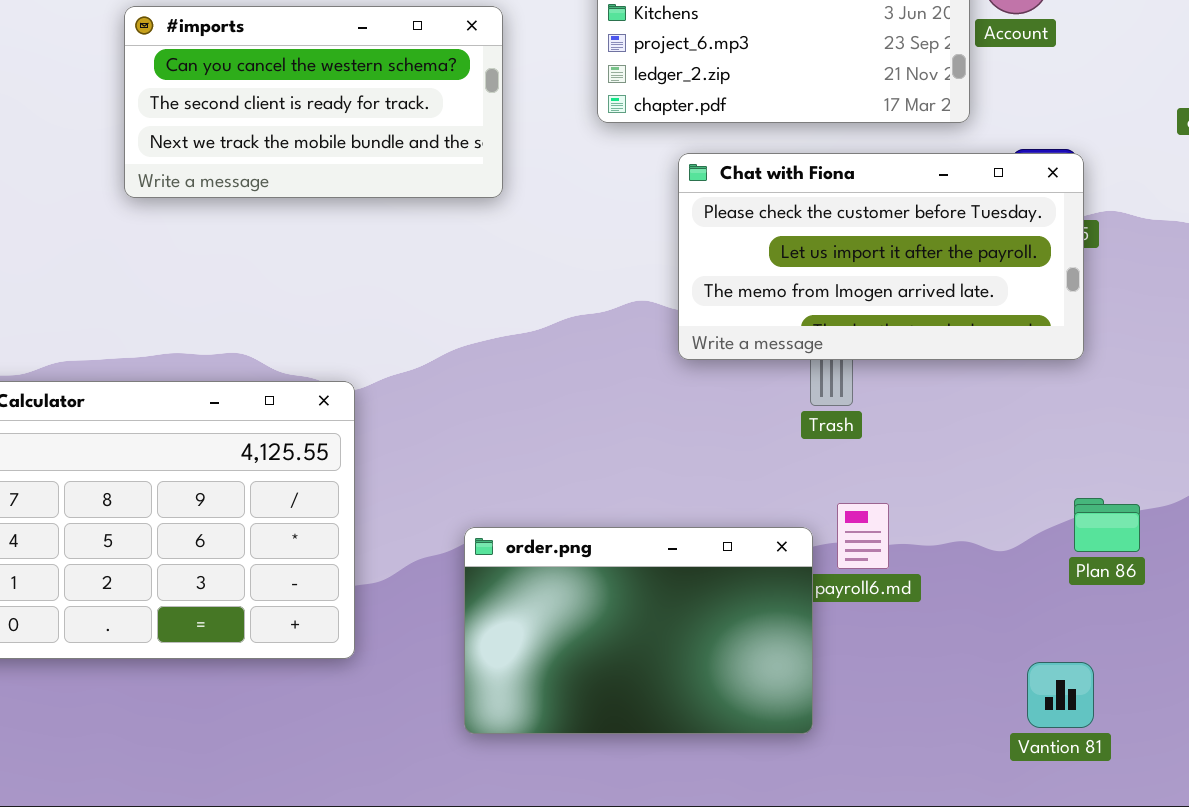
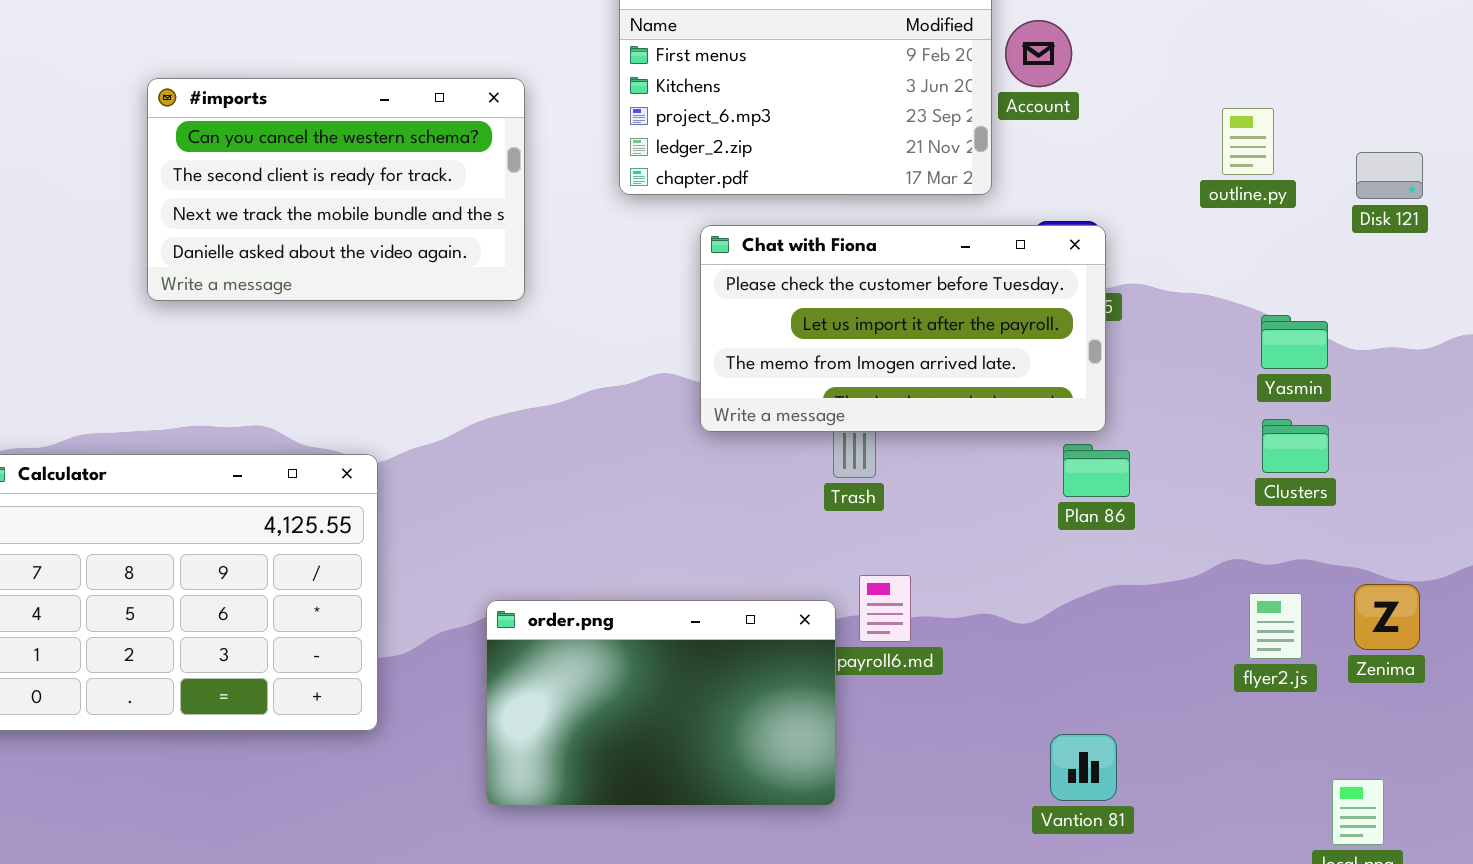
#imports: [124,6,503,198] -> [147,78,525,301], resized
Plan 86: [1074,498,1140,552] -> [1063,444,1130,497], moved

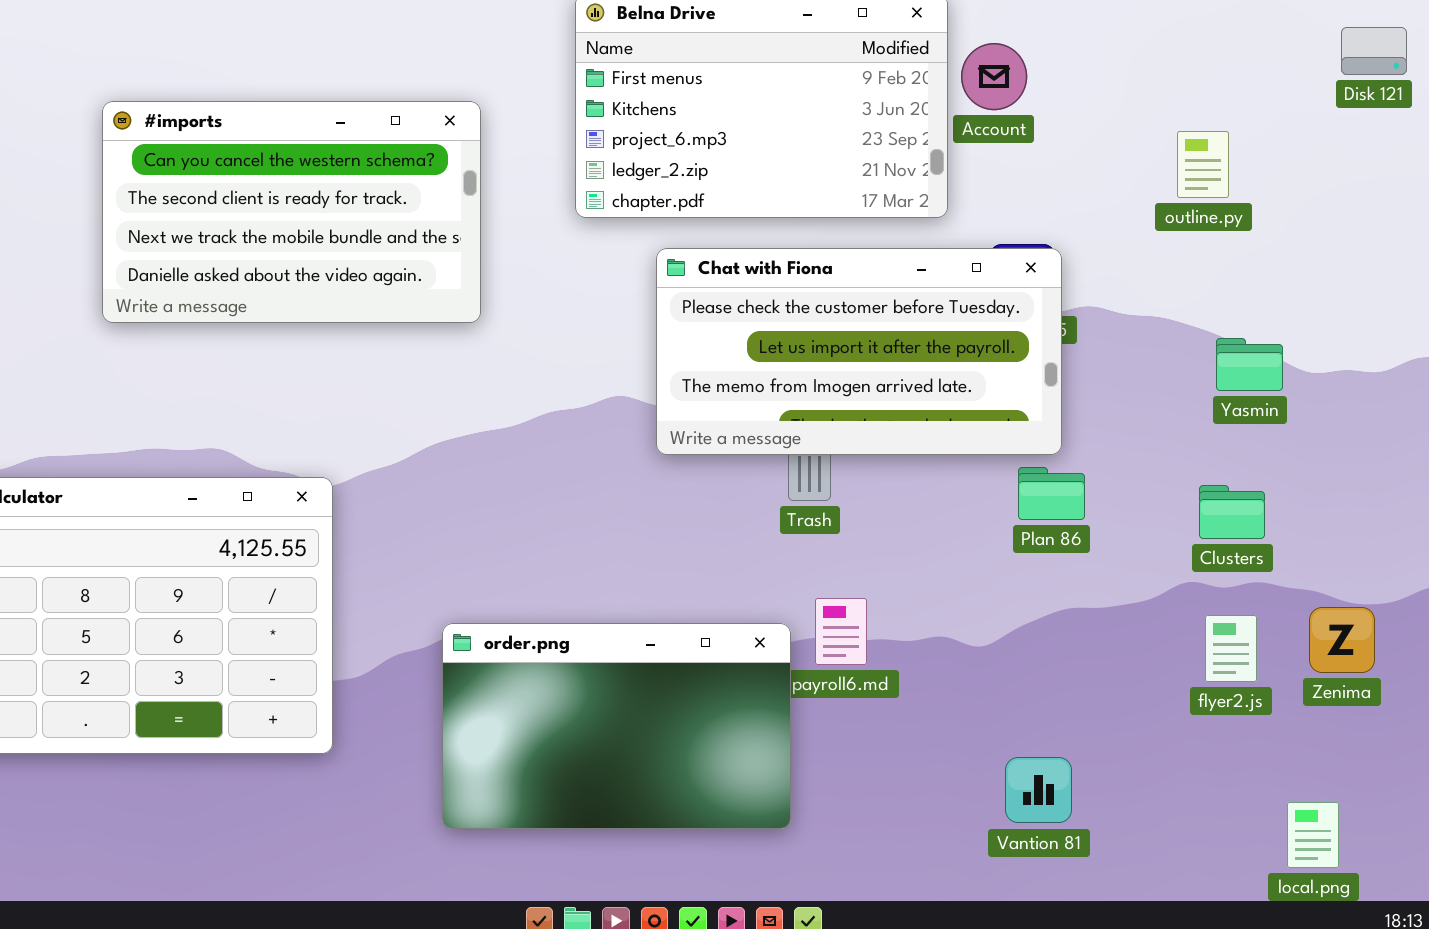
Disk 121: [1356,152,1423,199] -> [1341,27,1407,75], moved
Clusters: [1262,419,1329,473] -> [1199,485,1265,539], moved

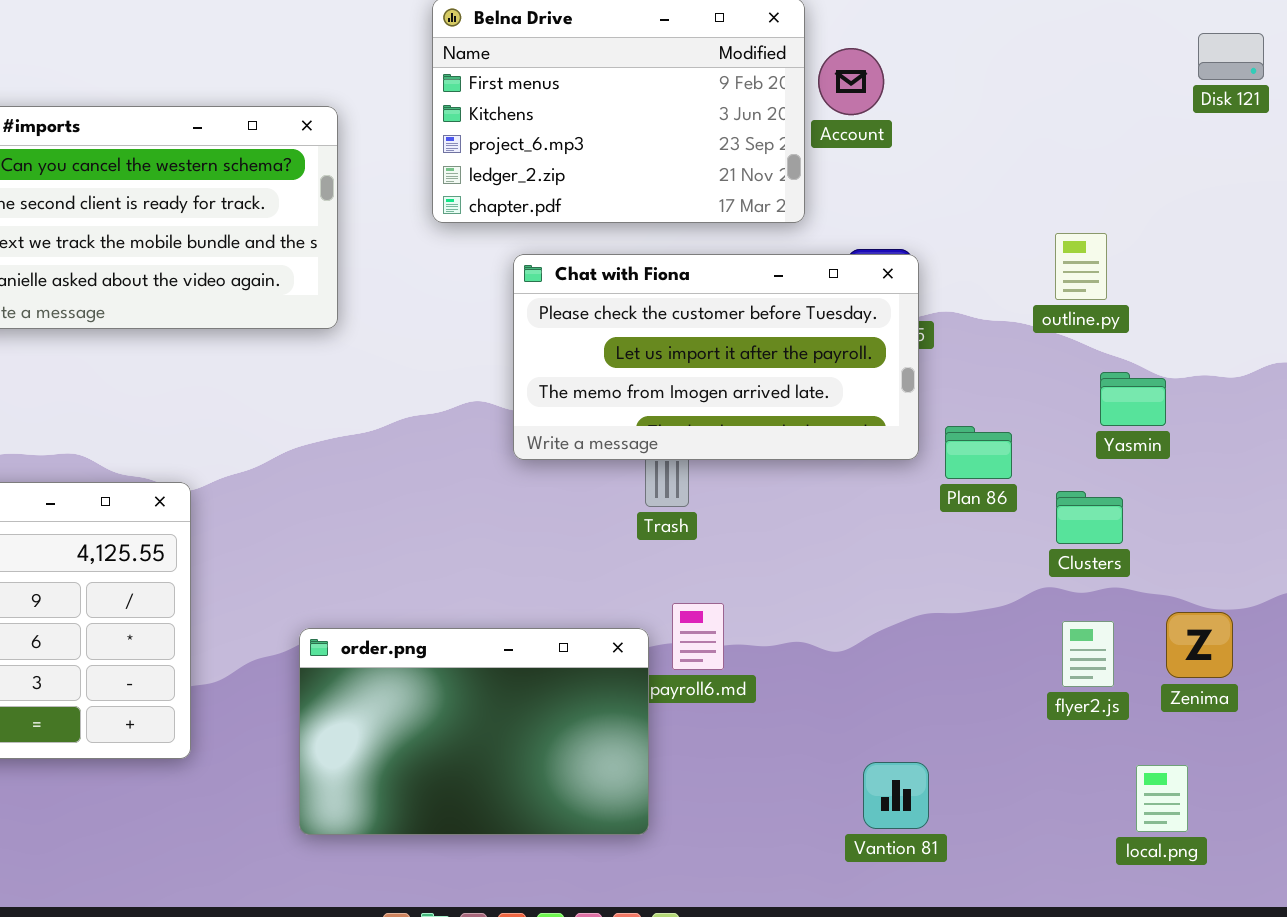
outline.py: [1177,131,1229,198] -> [1055,233,1107,300], moved
Yasmin: [1216,338,1283,391] -> [1100,372,1166,426], moved
Plan 86: [1018,467,1085,520] -> [945,426,1012,479], moved
local.png: [1287,802,1339,868] -> [1136,765,1188,832], moved

